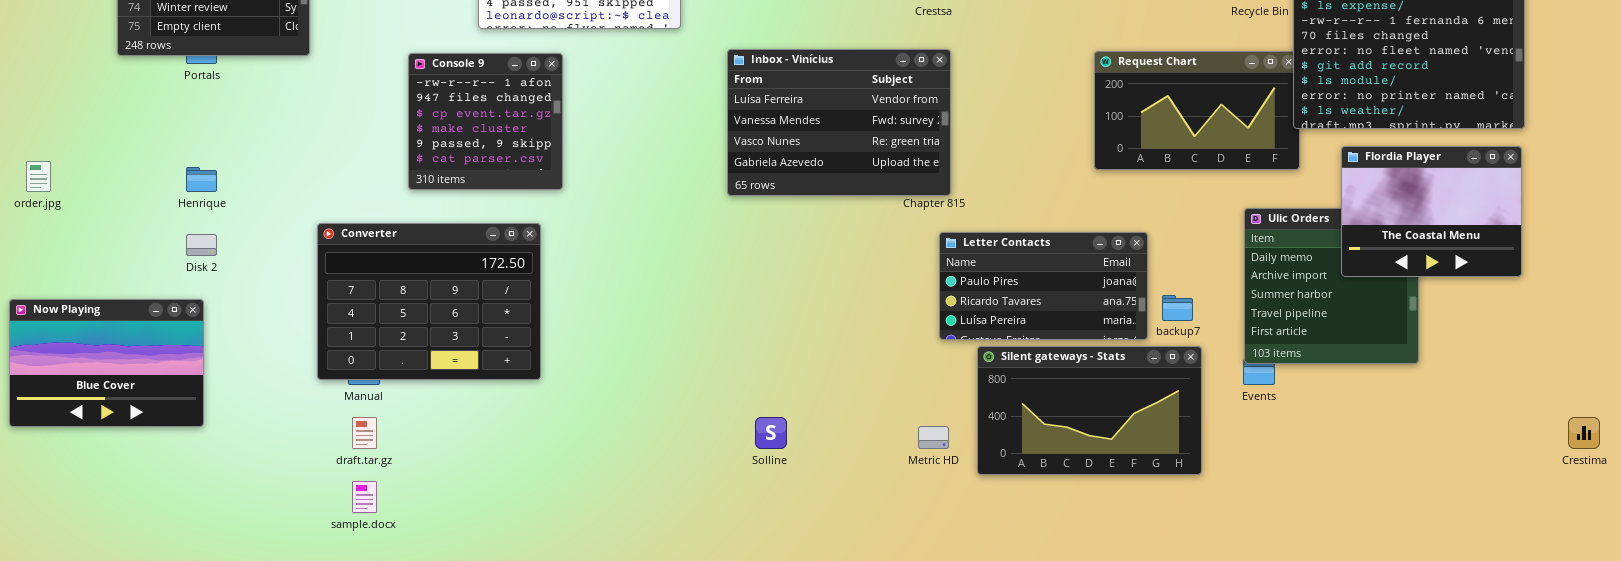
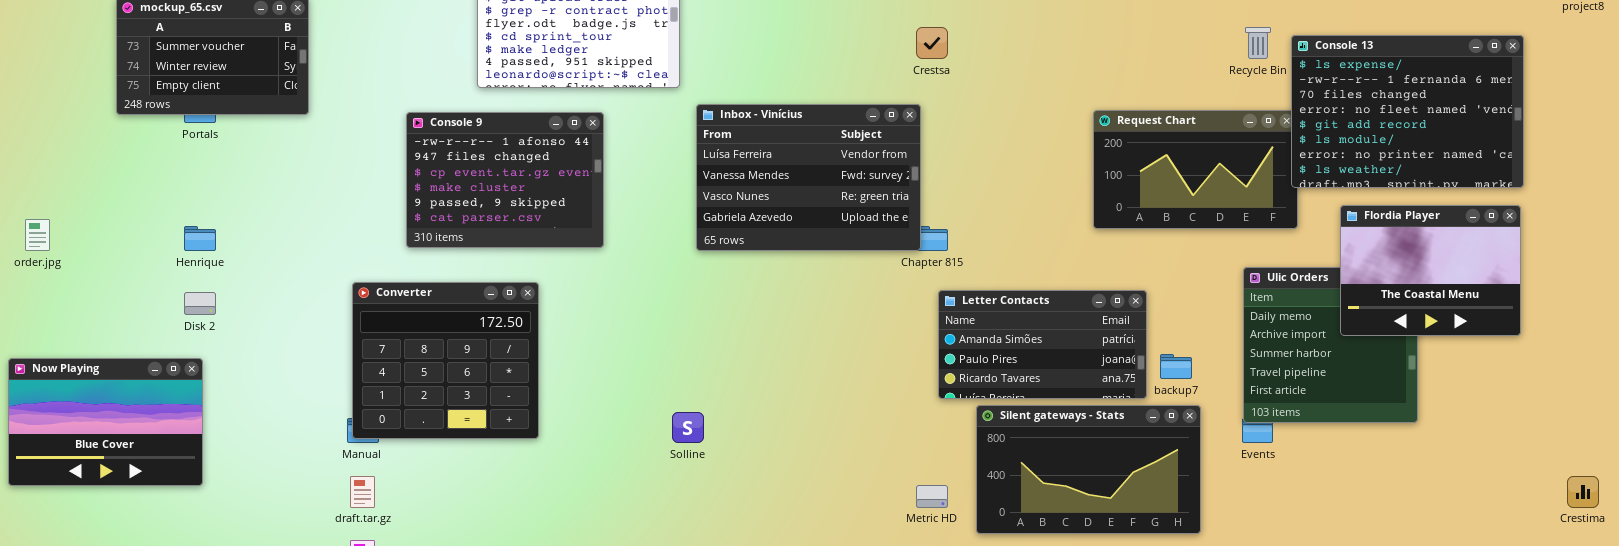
Inbox - Vinícius: [727,49,951,196] -> [696,104,921,251], moved
Console 9: [408,53,563,190] -> [406,112,604,248], resized
Converter: [317,223,541,380] -> [352,282,539,439], resized
Letter Contacts: [939,232,1148,340] -> [938,290,1147,399], scrolled up 1 row
Solline: [755,417,787,449] -> [672,412,704,443], moved

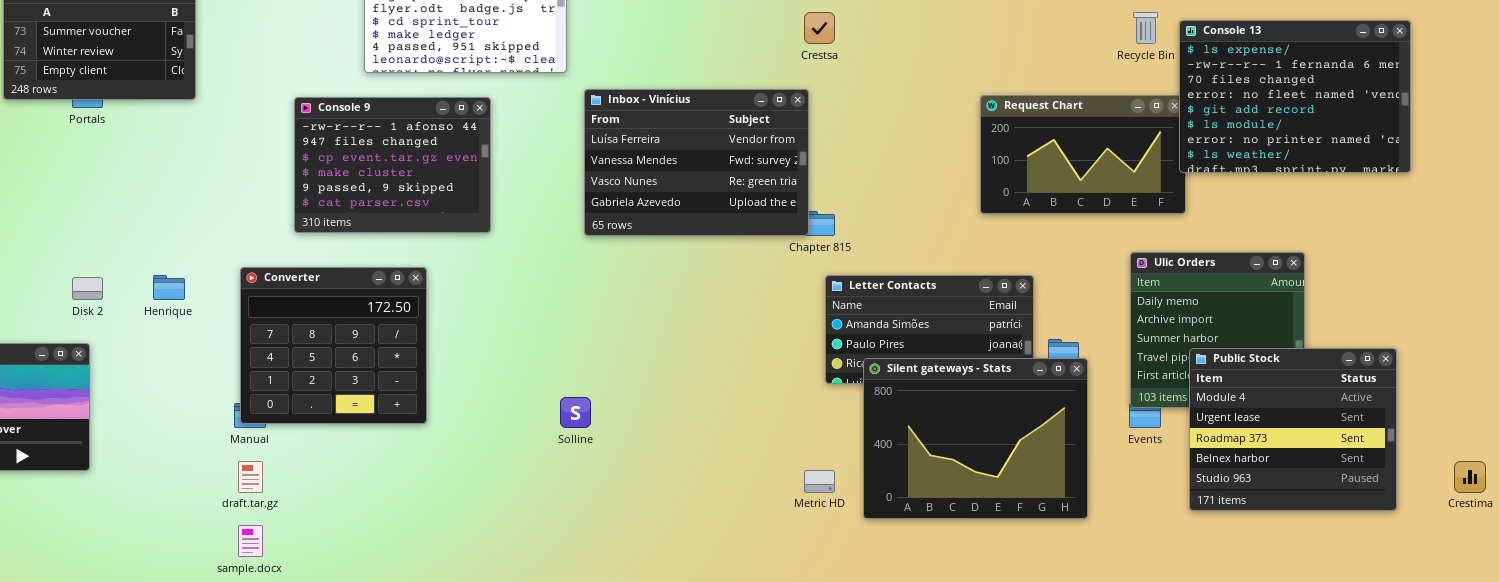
Flordia Player: [1340,205,1521,336] -> none, closed
Henrique: [184,226,216,251] -> [153,275,185,300], moved
Public Stock: none -> [1189,348,1397,511], opened
Silent gateways - Stats: [976,405,1201,534] -> [863,358,1088,519], resized

